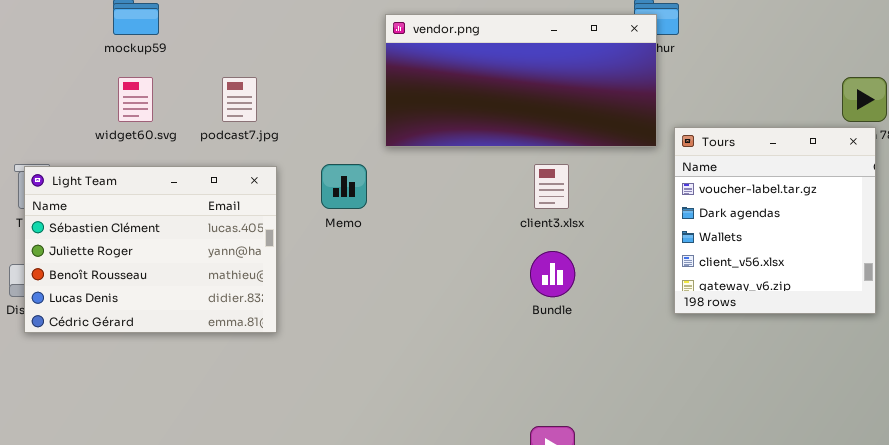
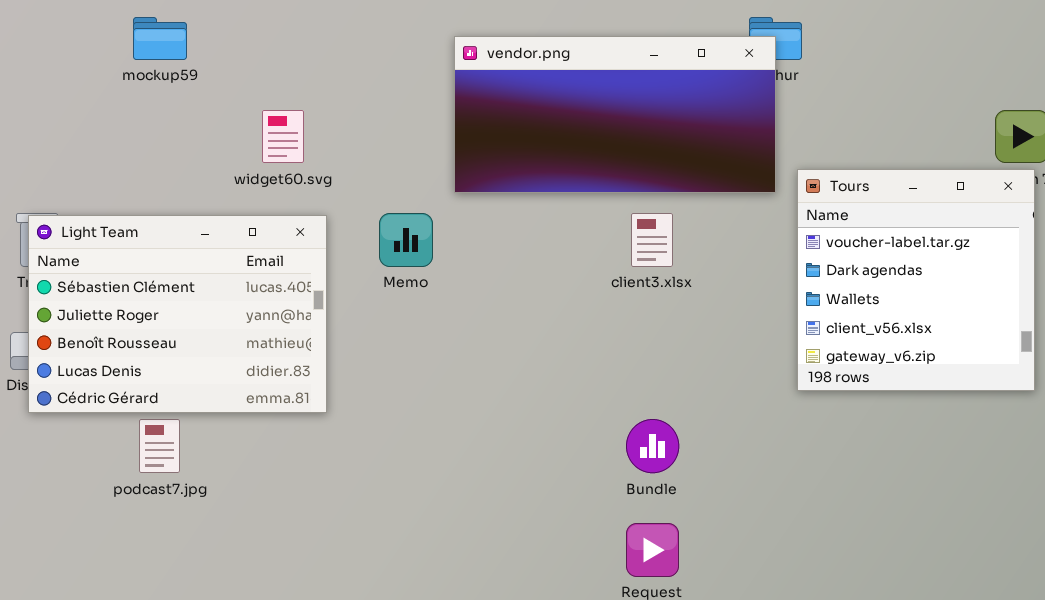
widget60.svg: [118,77,153,122] -> [262,110,304,163], moved
podcast7.jpg: [222,77,257,122] -> [139,419,180,473], moved
Bundle: [530,251,575,297] -> [626,419,679,473], moved

